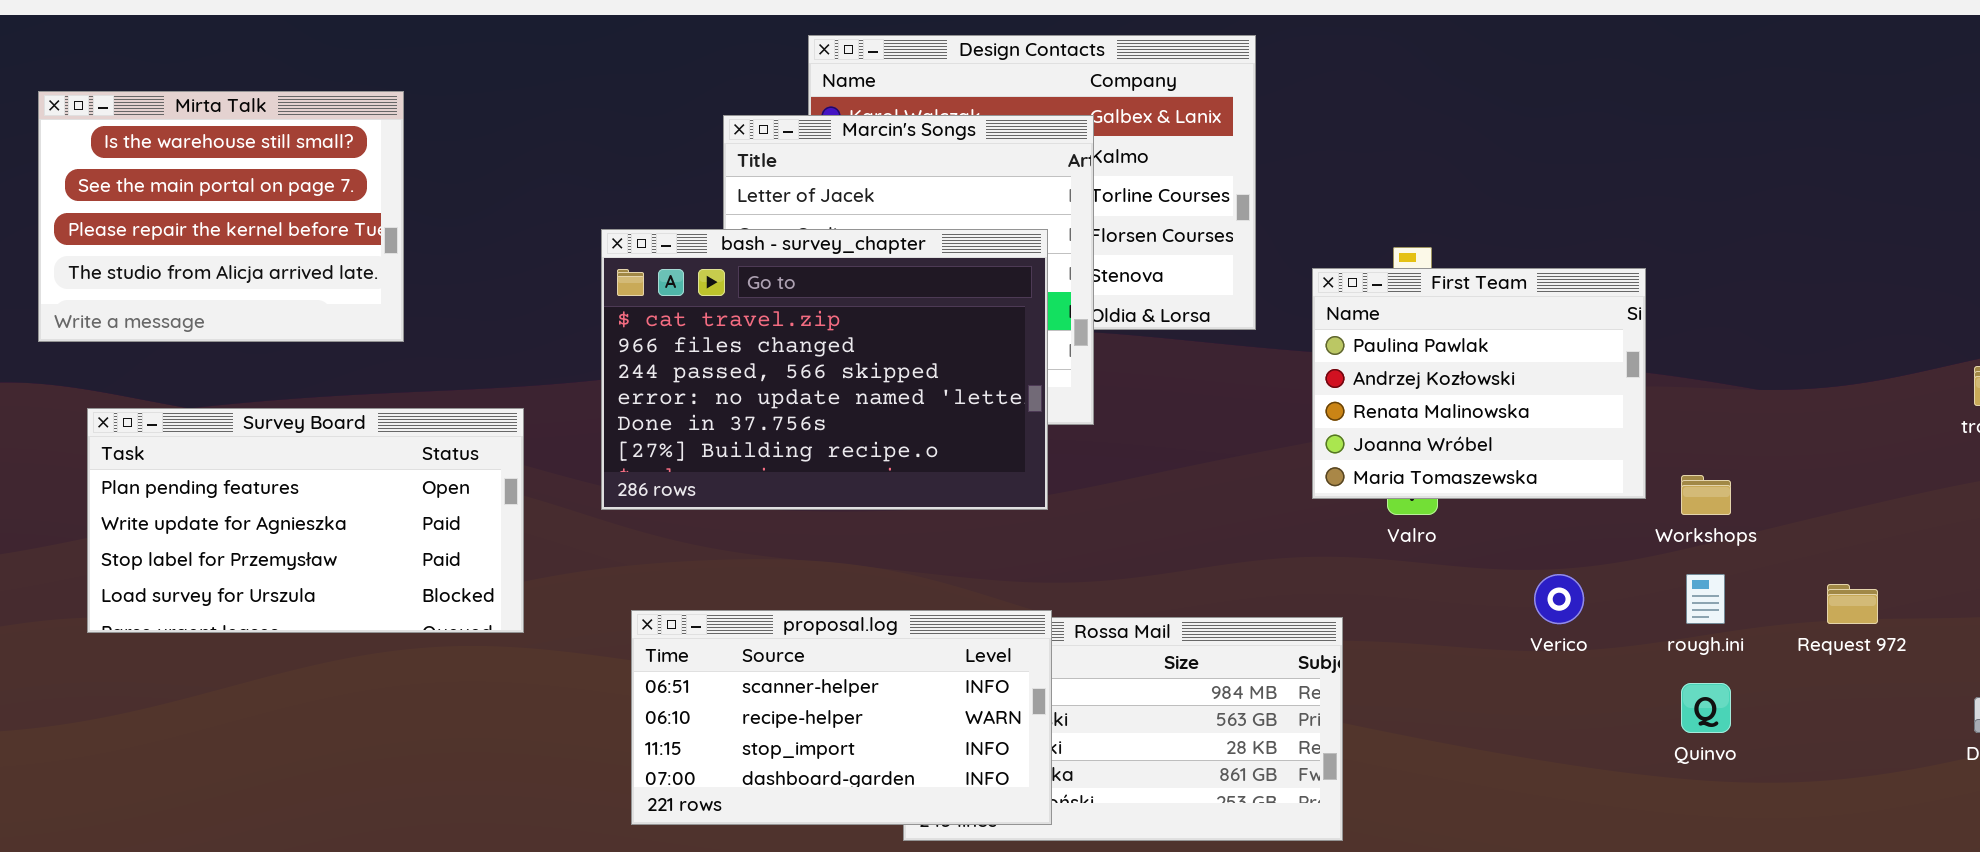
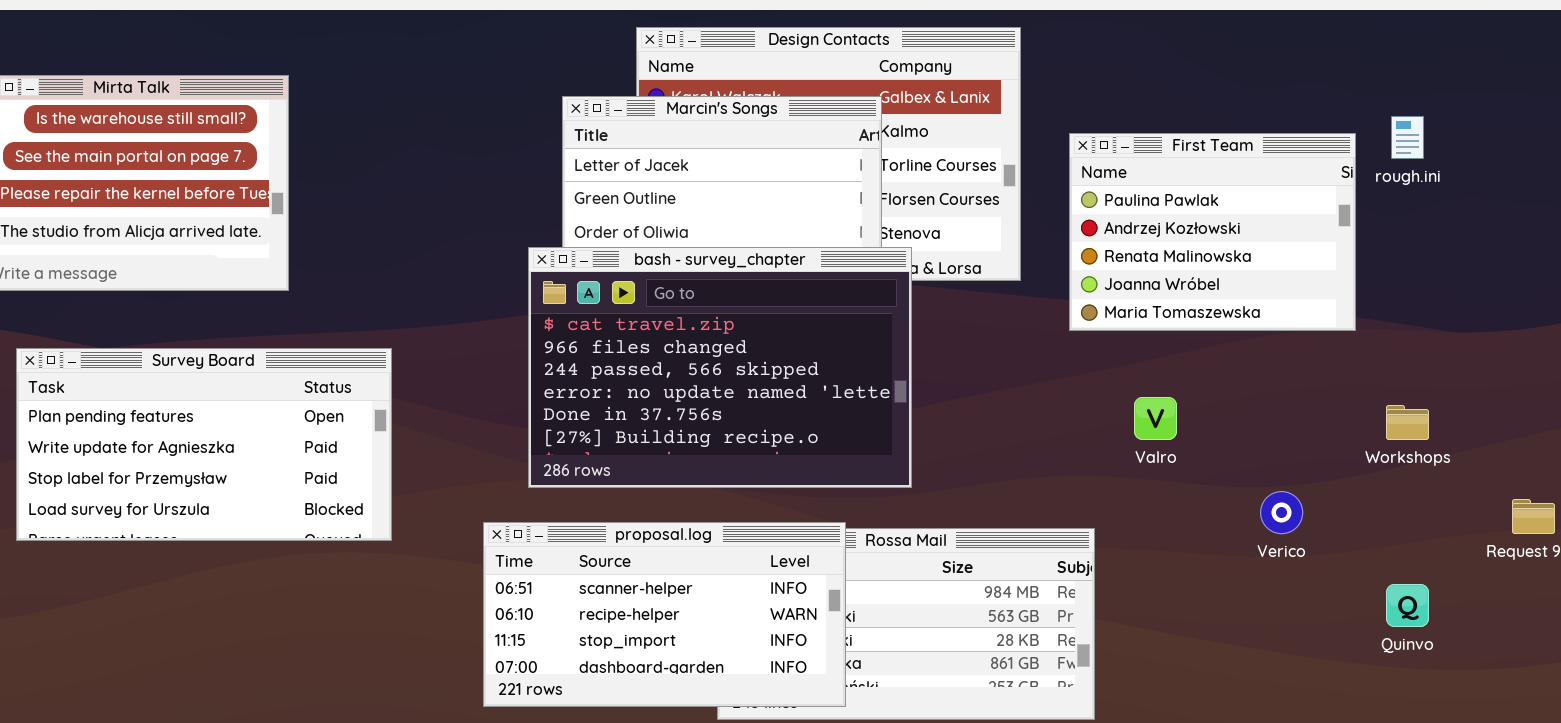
bash - survey_chapter: [601,229,1048,510] -> [528,247,912,488], moved
First Team: [1312,268,1646,499] -> [1069,133,1356,331], moved
rough.ini: [1686,574,1725,624] -> [1391,116,1424,159], moved

